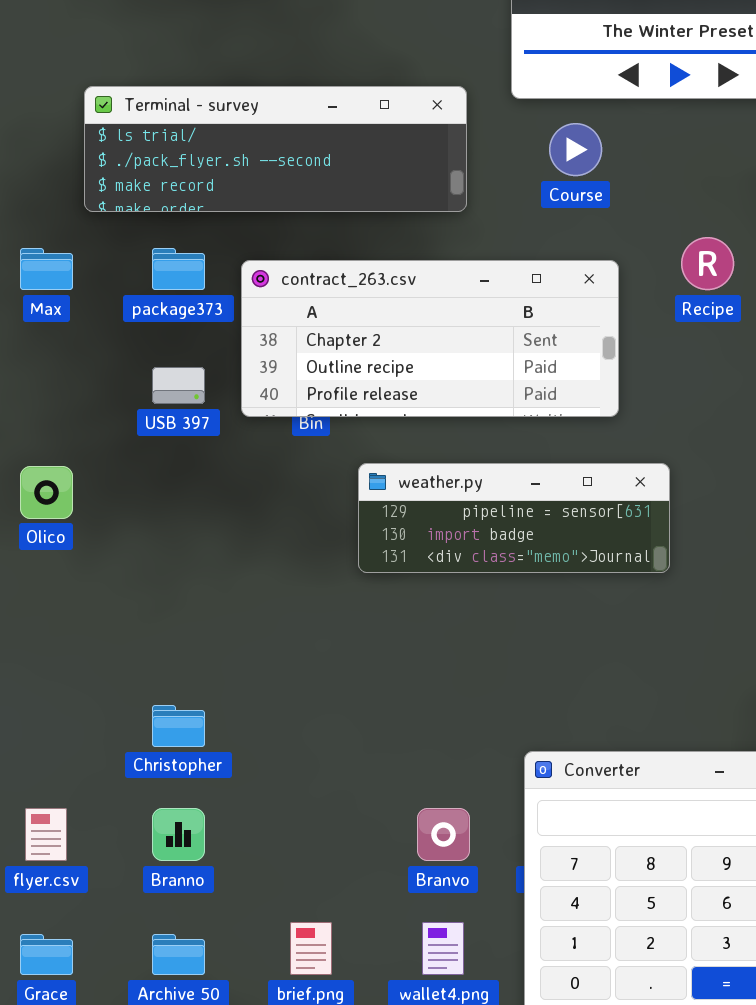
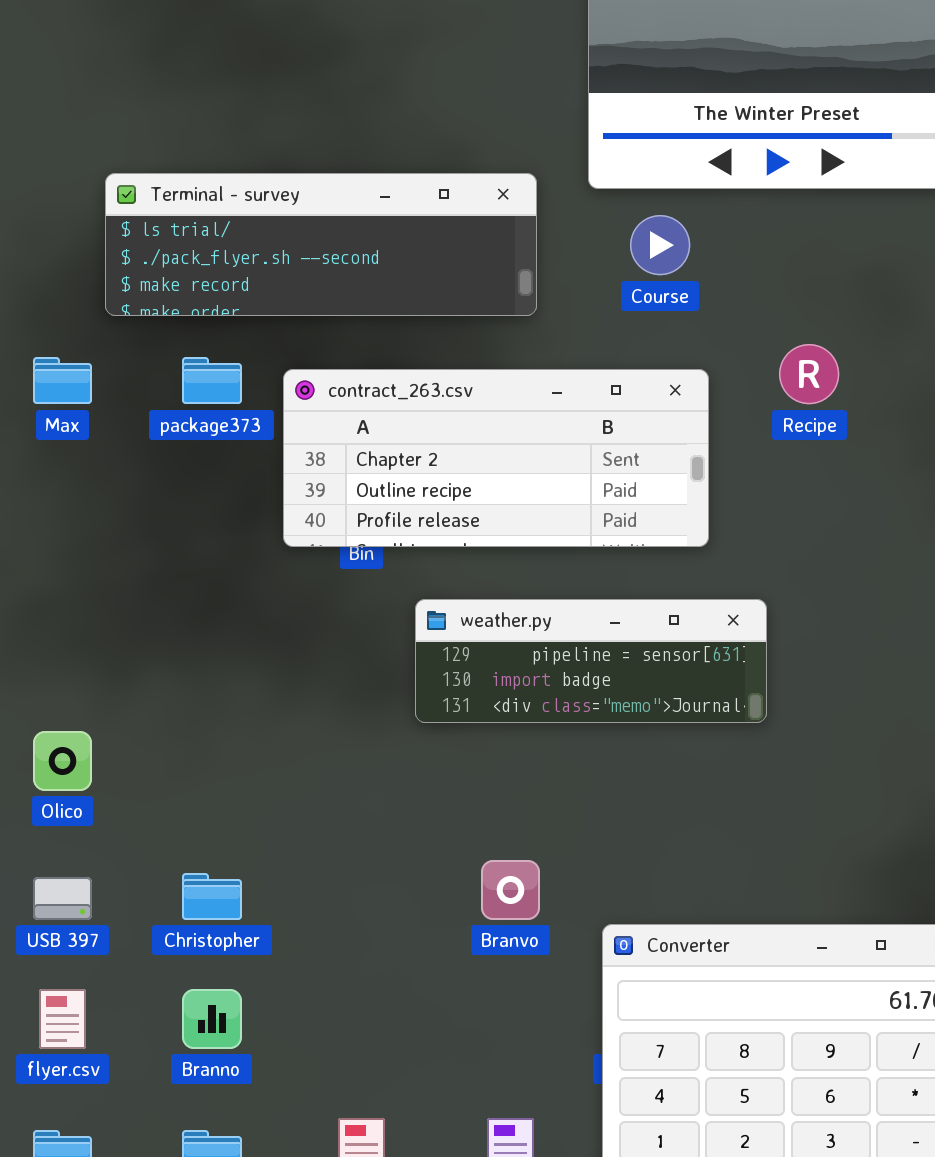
USB 397: [152,367,205,404] -> [33,877,92,920], moved
Olico: [20,466,73,519] -> [33,731,92,791], moved
Branvo: [417,808,470,861] -> [481,860,540,920], moved

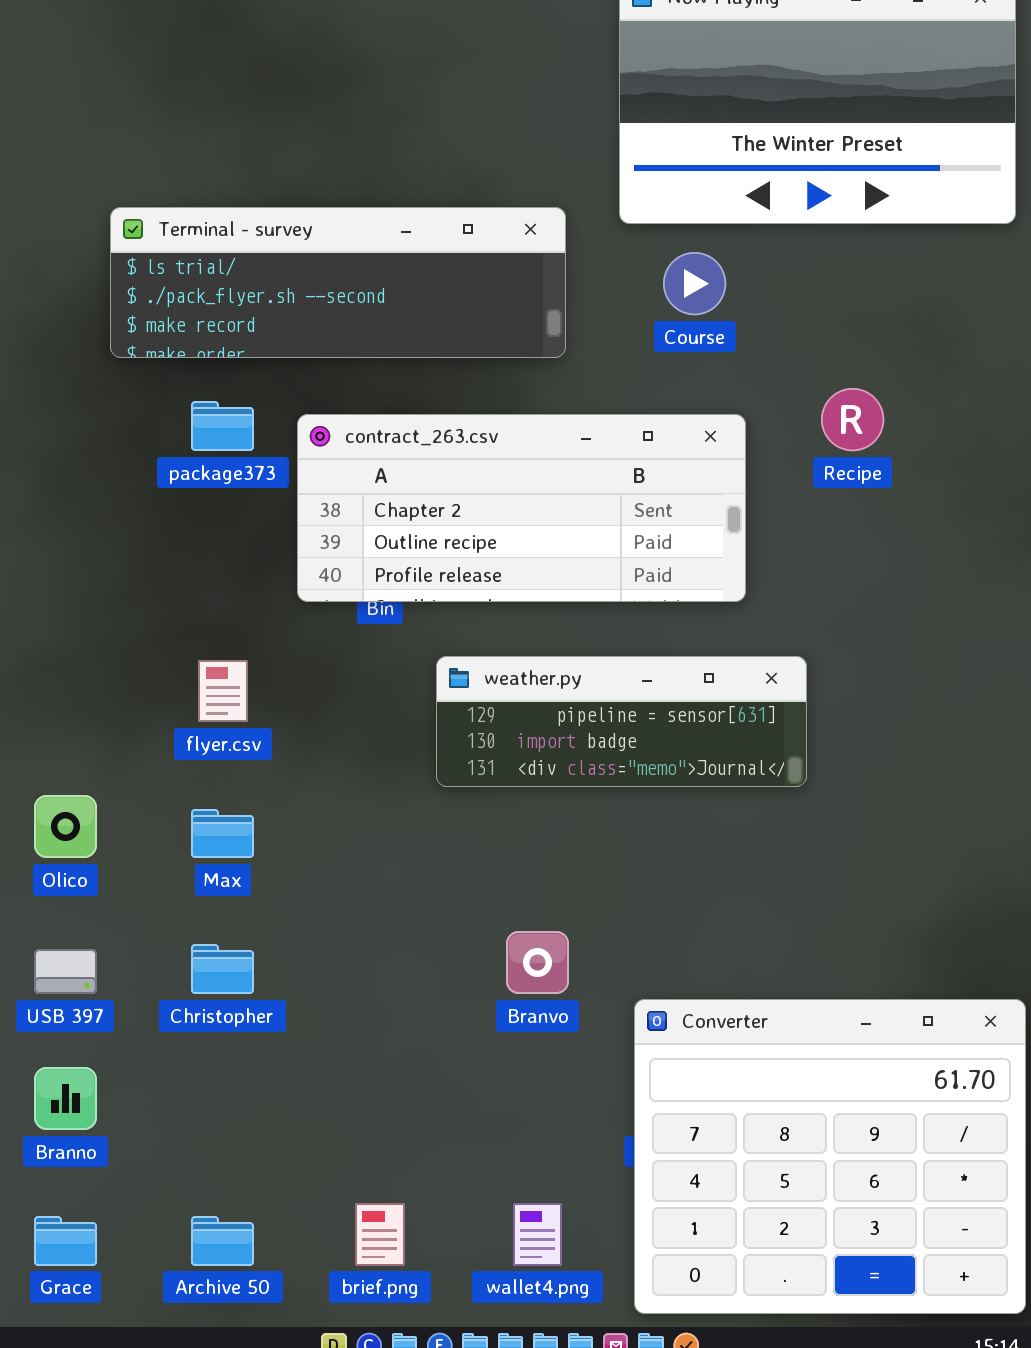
Max: [33,357,92,404] -> [191,809,254,858], moved
flyer.csv: [39,989,86,1049] -> [198,660,248,722], moved
Branno: [182,989,242,1049] -> [34,1067,97,1130], moved

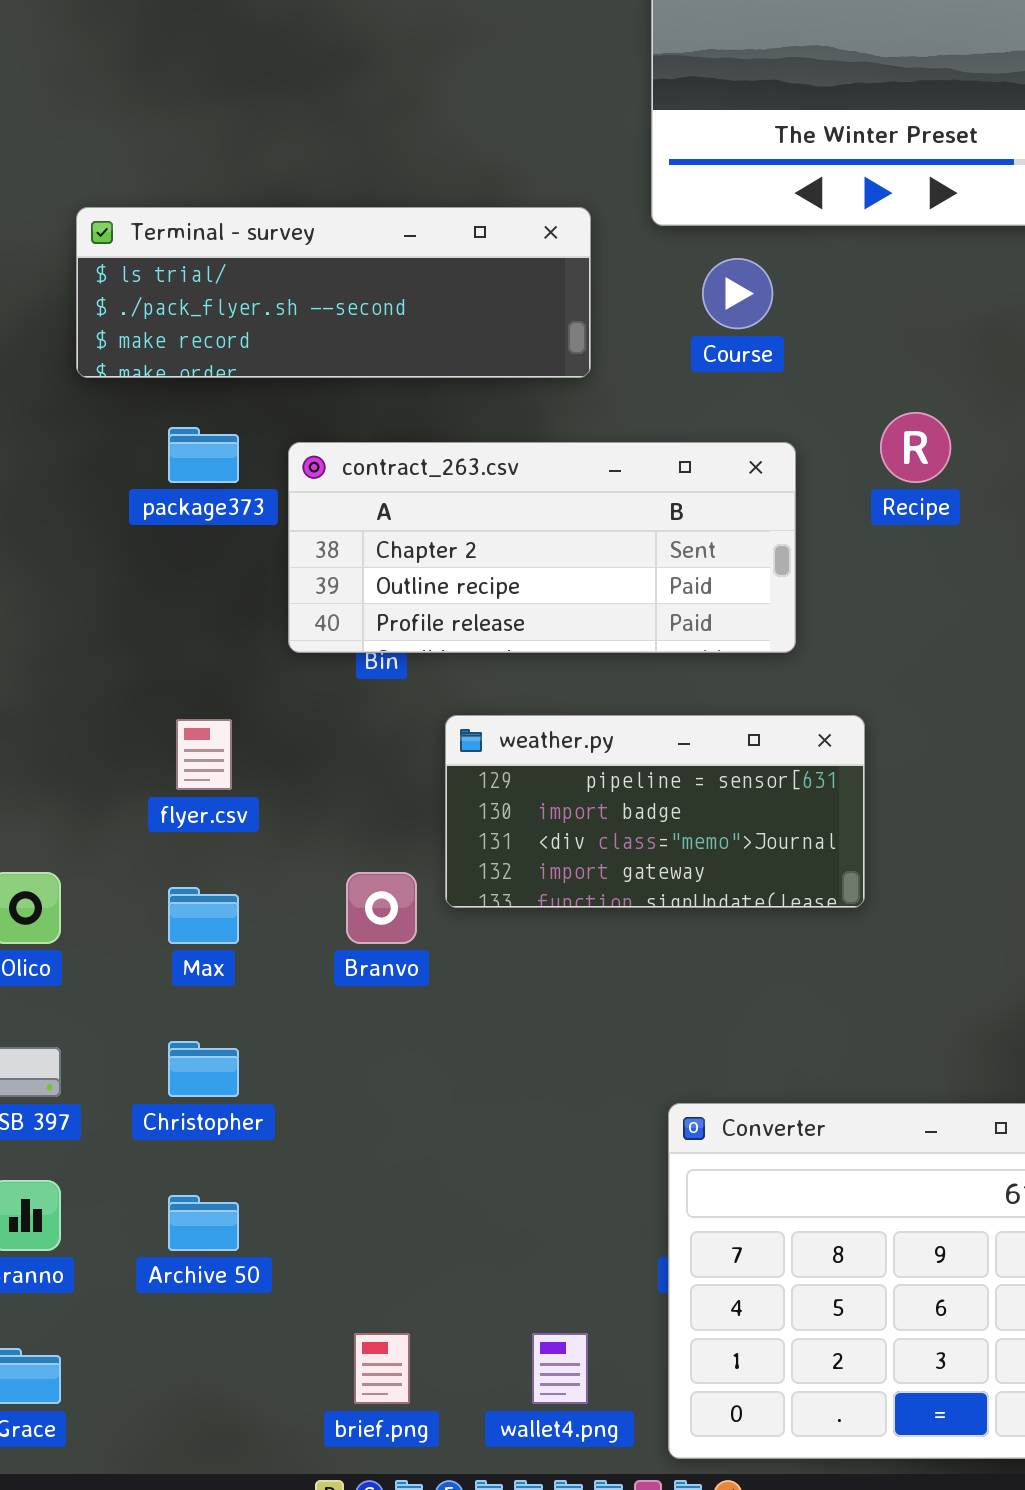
weather.py: [436,656,807,787] -> [445,715,865,908], resized
Branvo: [506,931,569,994] -> [346,872,417,944], moved
Archive 50: [191,1216,254,1266] -> [168,1195,239,1251], moved

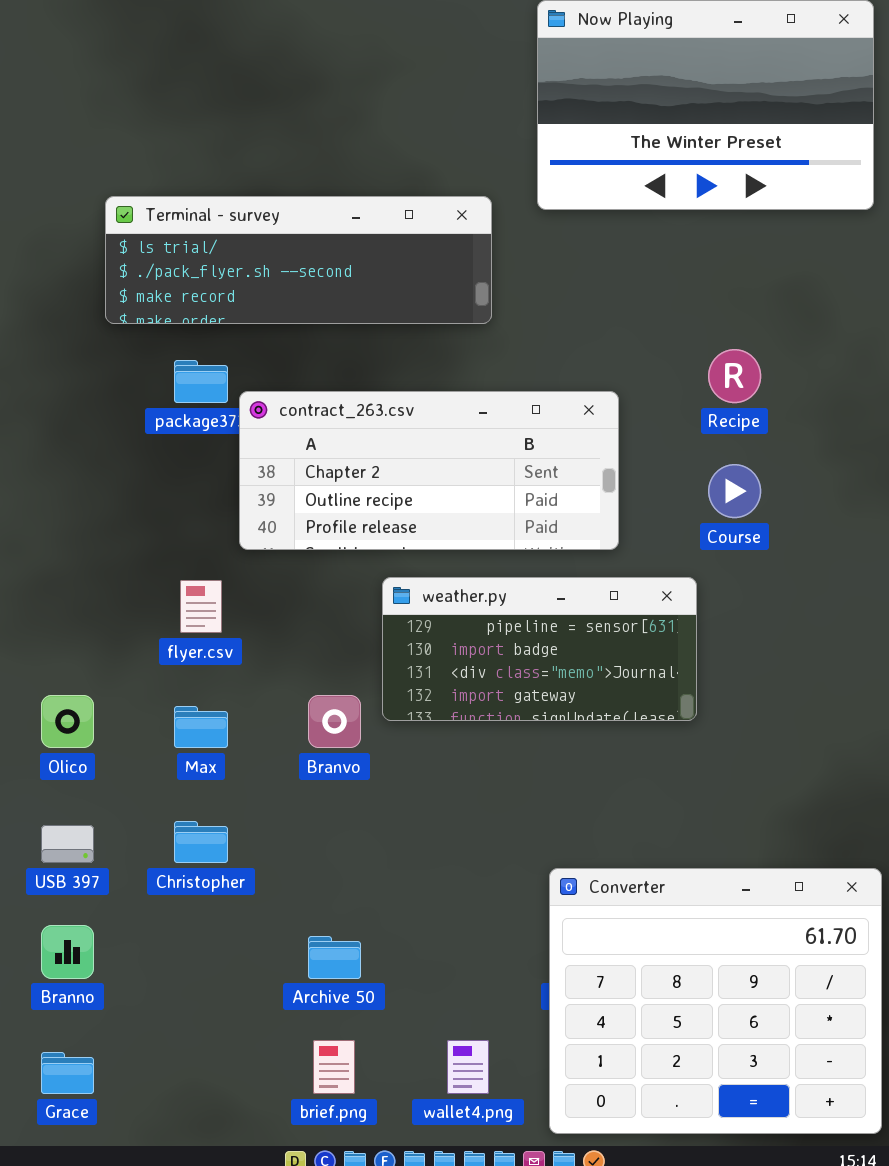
Course: [702,258,773,329] -> [708,464,761,518], moved
contract_263.csv: [288,442,796,653] -> [239,391,619,550], moved
Archive 50: [168,1195,239,1251] -> [308,936,361,979], moved

